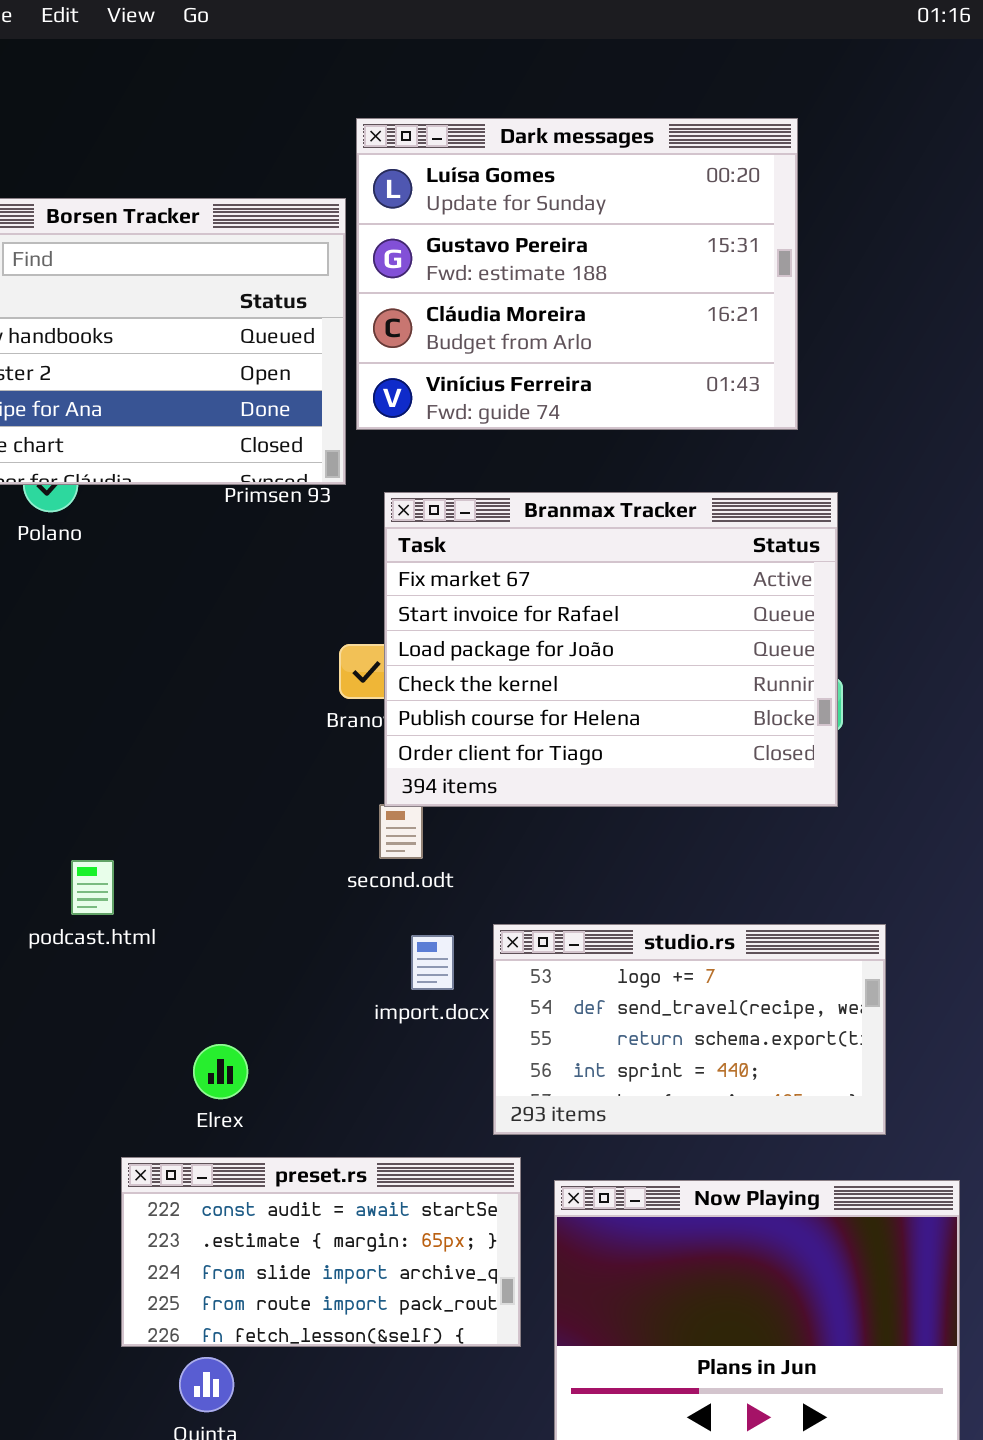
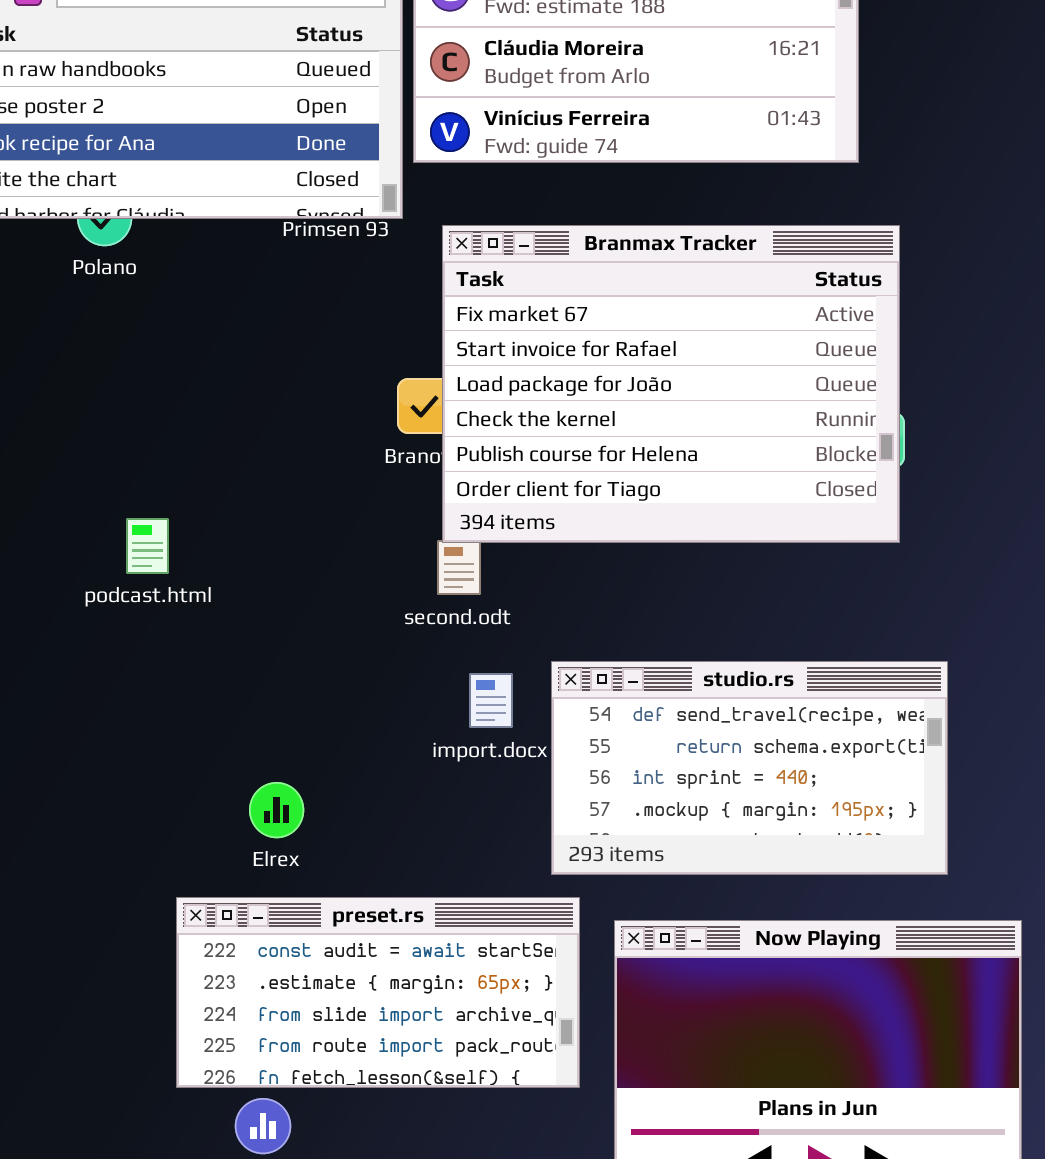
podcast.html: [71,860,114,915] -> [126,518,169,574], moved
studio.rs: [493,924,886,1135] -> [551,661,948,875], scrolled down 1 row

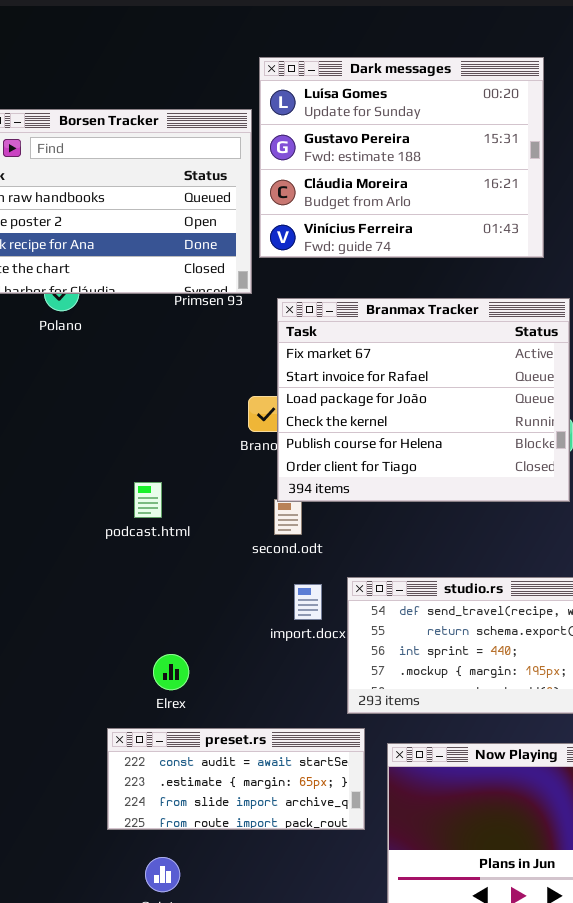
podcast.html: [126,518,169,574] -> [134,482,162,518], moved
preset.rs: [176,897,580,1088] -> [107,728,365,830], resized

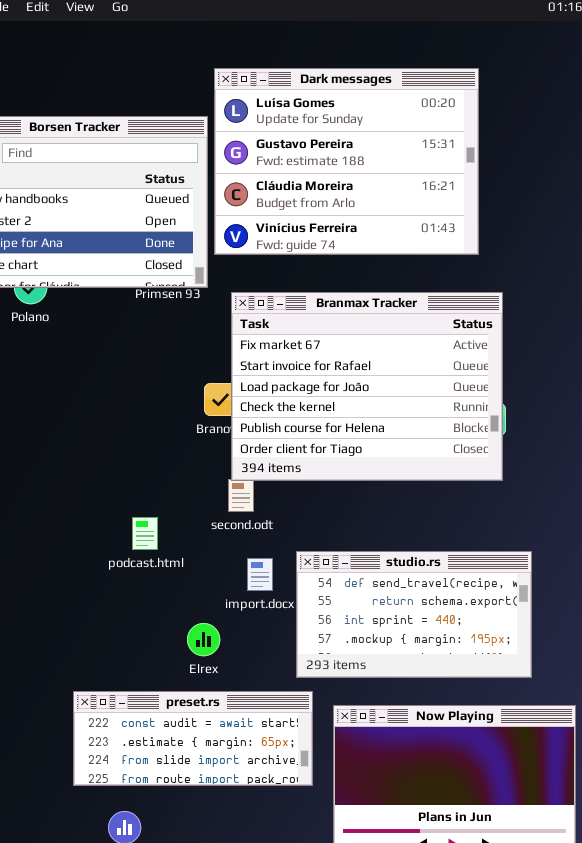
podcast.html: [134,482,162,518] -> [132,517,158,550], moved
Elrex: [153,654,189,690] -> [187,623,220,656], moved

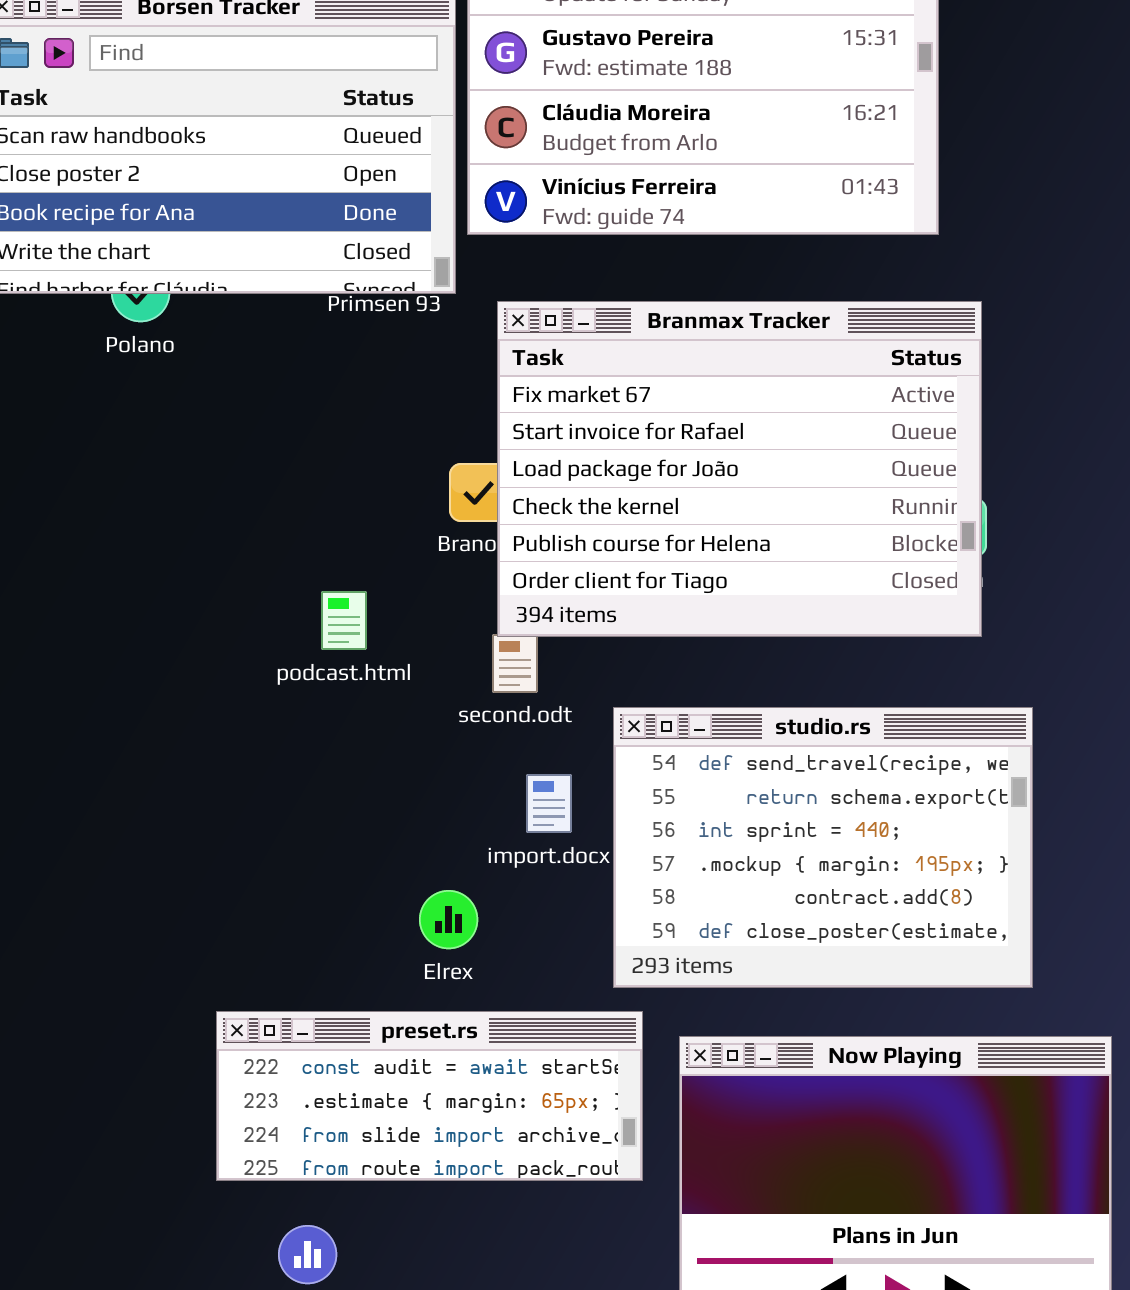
podcast.html: [132,517,158,550] -> [321,591,367,650], moved
studio.rs: [296,551,532,678] -> [613,707,1033,988], resized

